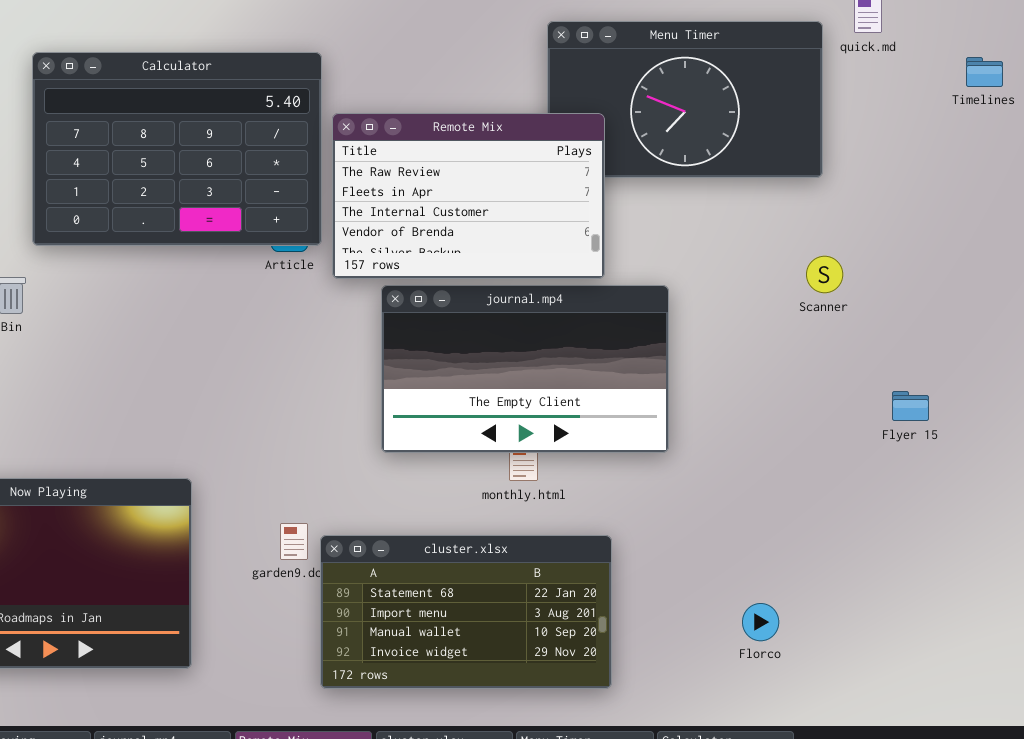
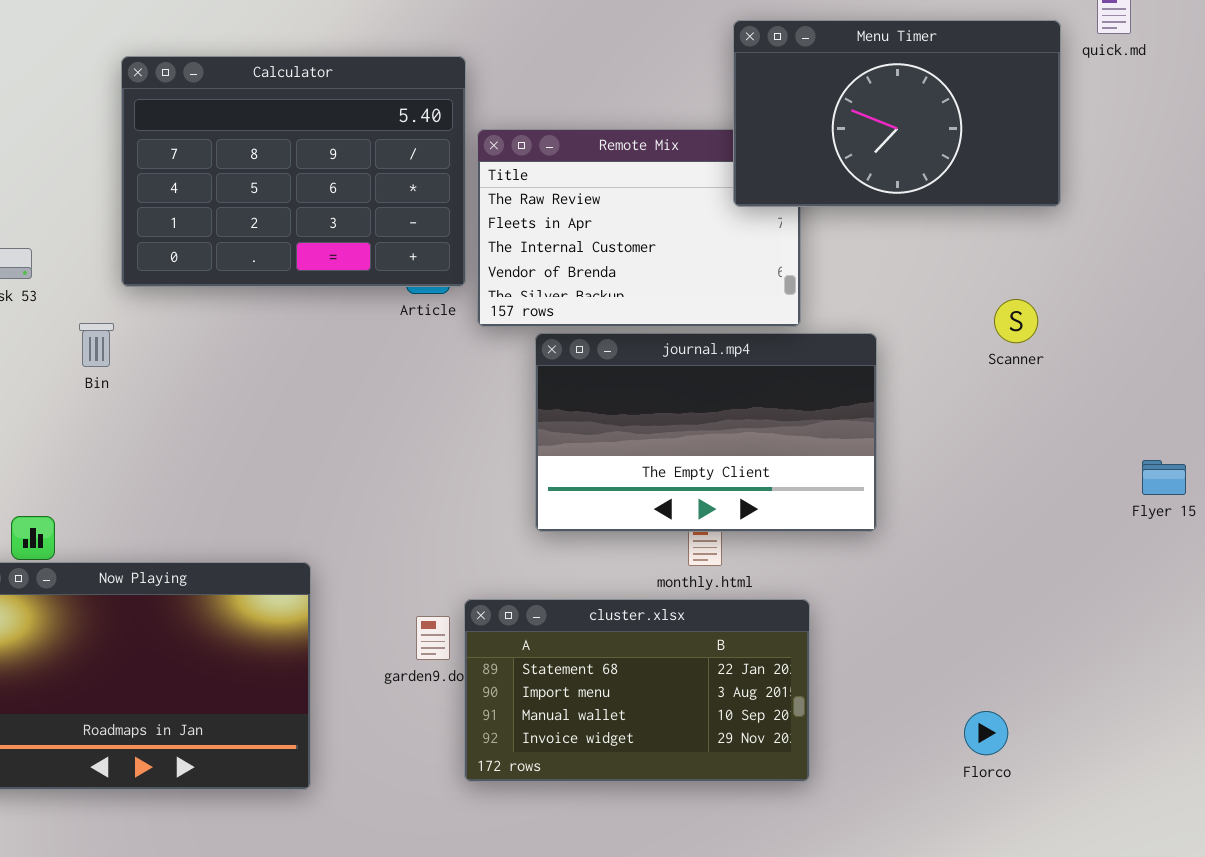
Menu Timer: [547,21,823,178] -> [733,20,1061,207], raised
Scanner: [806,256,843,293] -> [994,299,1038,343], moved
cluster.xlsx: [320,535,612,689] -> [464,599,810,782], moved

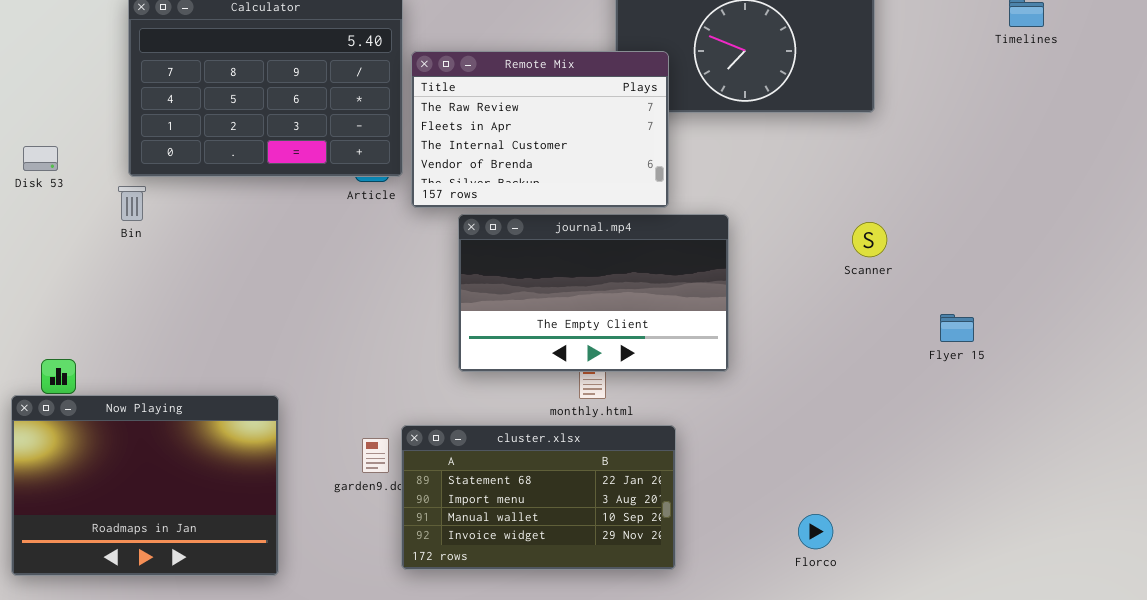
Remote Mix: [477,129,801,327] -> [411,51,669,208], raised
Scanner: [994,299,1038,343] -> [852,222,887,257], moved
Bin: [79,323,114,367] -> [118,186,146,221], moved

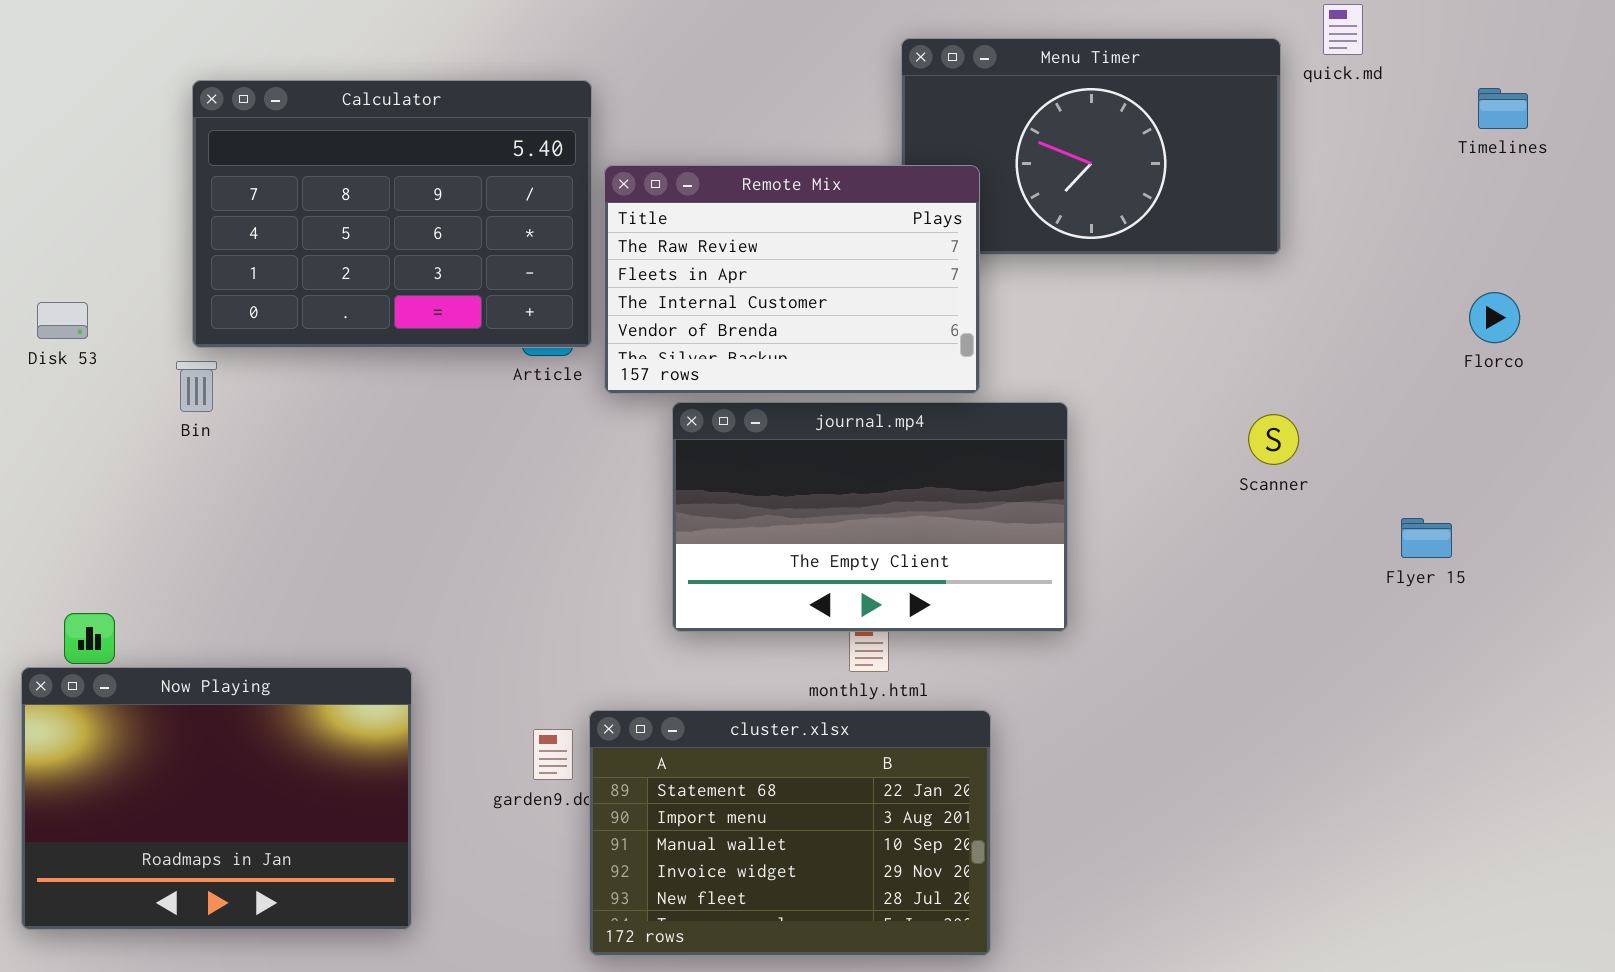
Flyer 15: [940,314,974,342] -> [1401,518,1452,558], moved
cluster.xlsx: [401,425,676,570] -> [589,710,991,956], resized
Florco: [798,514,833,549] -> [1469,292,1520,343], moved

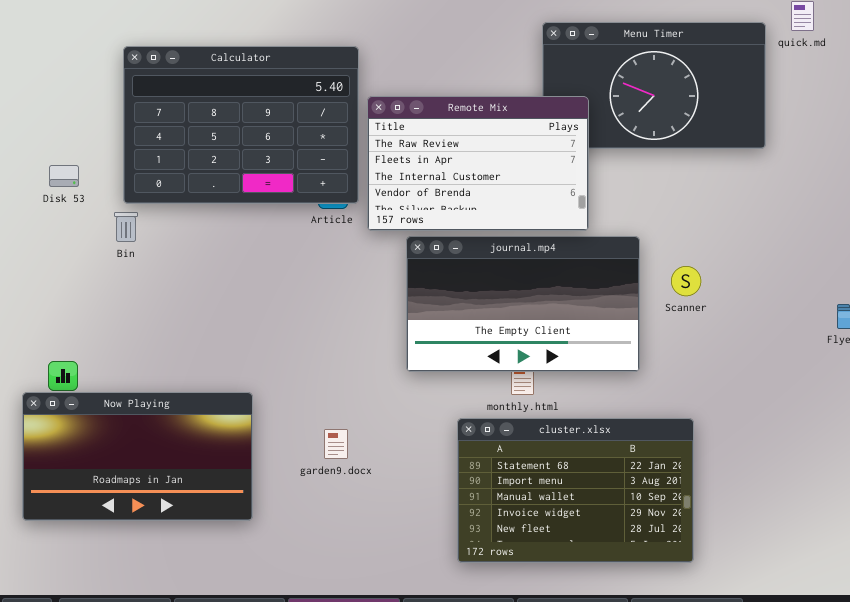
Disk 53: [37,302,88,339] -> [49,165,79,187], moved
Scanner: [1248,414,1299,465] -> [671,266,701,296], moved
Now Playing: [21,667,412,930] -> [22,392,253,521], resized
cluster.xlsx: [589,710,991,956] -> [457,418,694,563], moved

